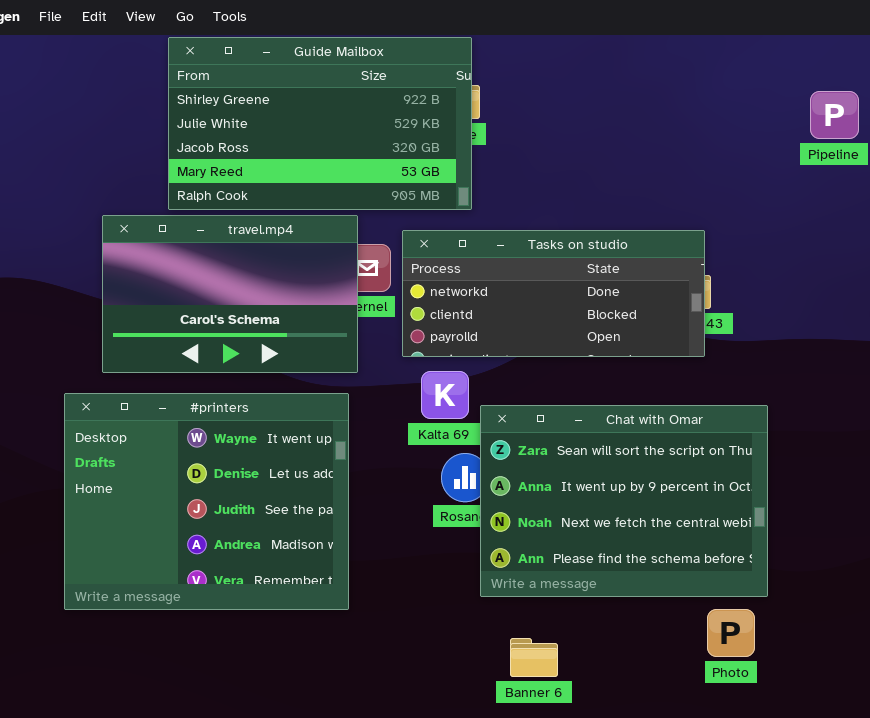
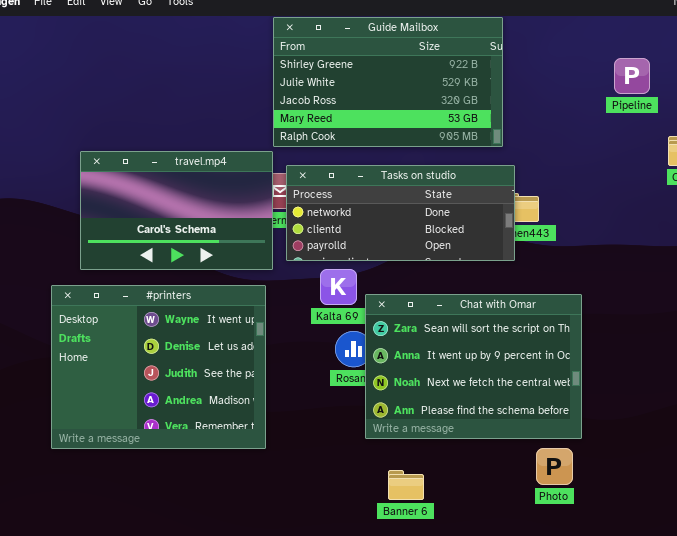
Guide Mailbox: [168,37,472,210] -> [273,17,503,147], moved
Tasks on studio: [402,230,705,357] -> [286,165,515,261], moved

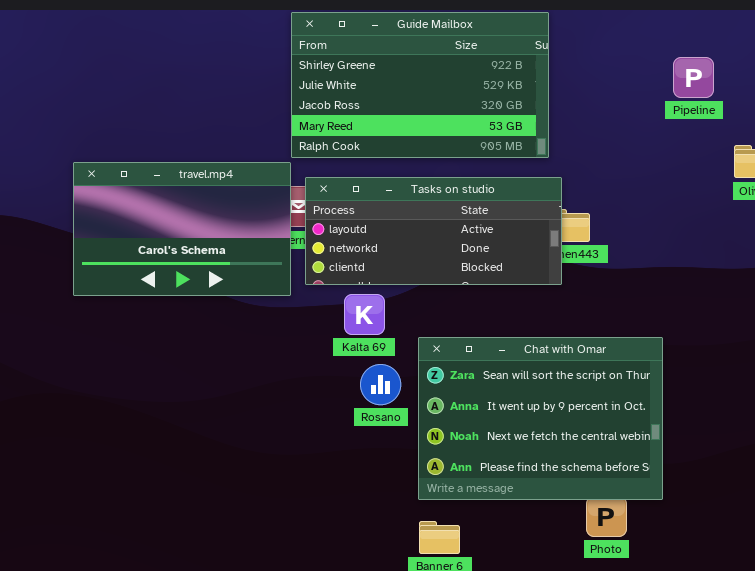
Tasks on studio: [286,165,515,261] -> [305,177,562,285], scrolled up 1 row
#printers: [51,285,266,449] -> none, closed
Chat with Omar: [365,294,582,439] -> [418,337,663,500], moved

